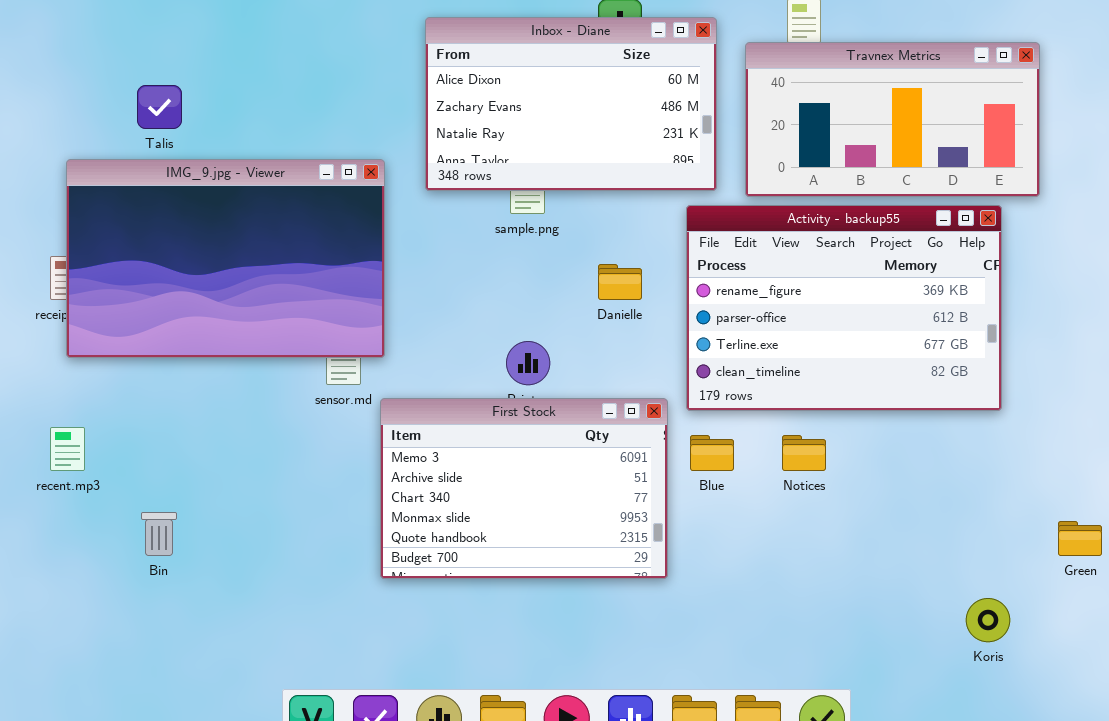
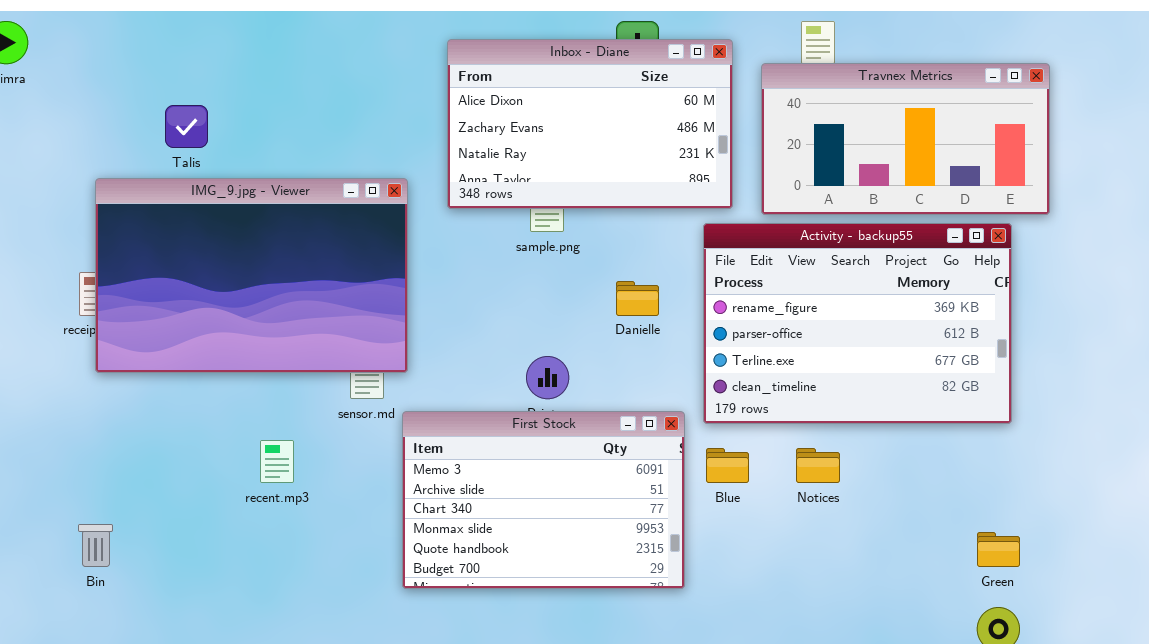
recent.mp3: [50,427,85,471] -> [260,440,294,483], moved
Bin: [141,512,177,556] -> [78,524,113,567], moved
Green: [1058,521,1102,556] -> [977,532,1020,567], moved

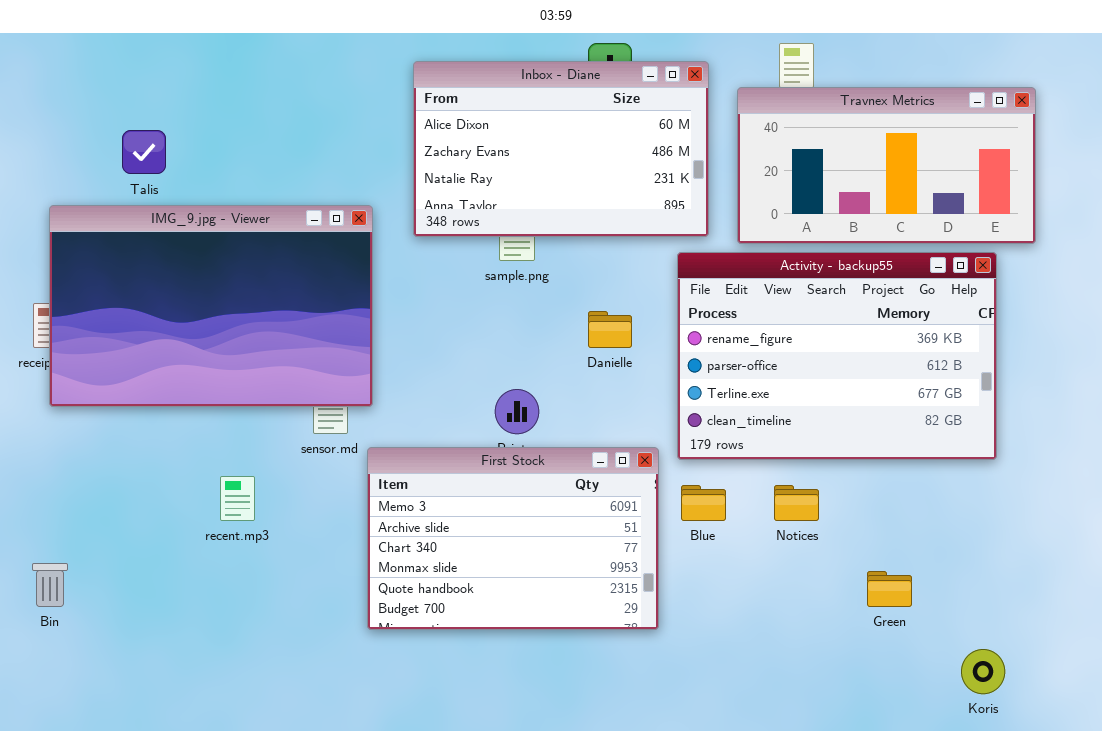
Green: [977,532,1020,567] -> [867,571,912,607], moved

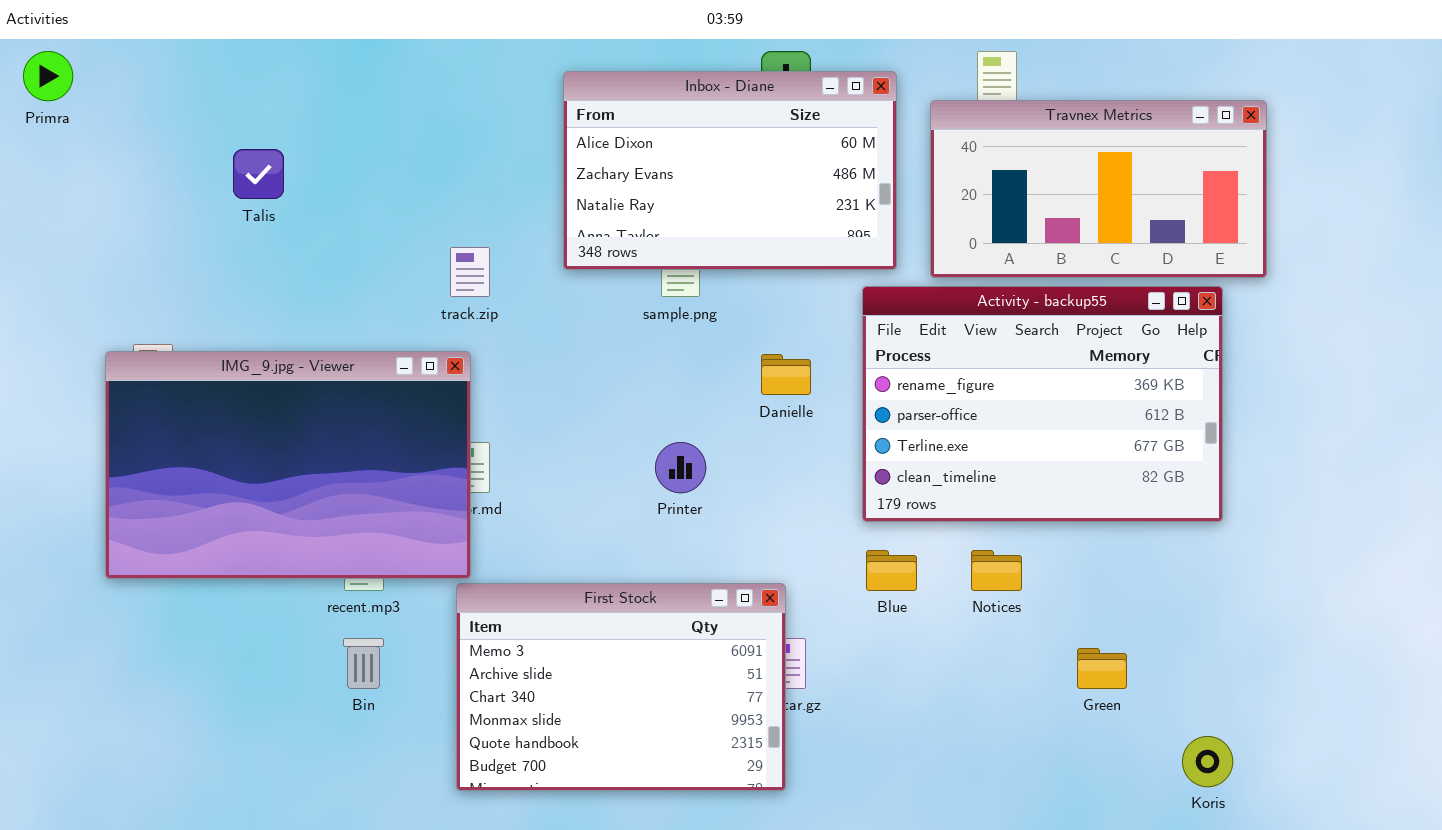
IMG_9.jpg - Viewer: [49,205,373,407] -> [105,351,471,579], moved
First Stock: [367,447,659,630] -> [456,583,786,791], moved
Bin: [32,563,68,607] -> [343,638,384,689], moved

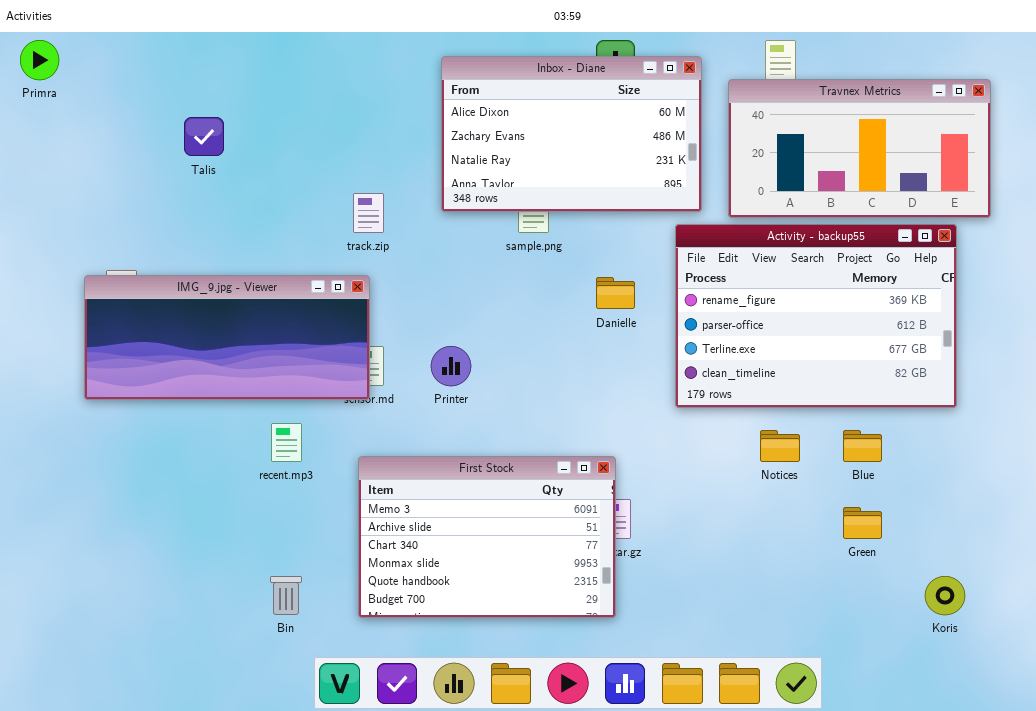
IMG_9.jpg - Viewer: [105,351,471,579] -> [84,275,370,400], resized
Printer: [655,442,706,493] -> [431,346,471,386], moved
Blue: [866,550,917,591] -> [843,430,882,462], moved
Bin: [343,638,384,689] -> [270,576,302,615], moved

